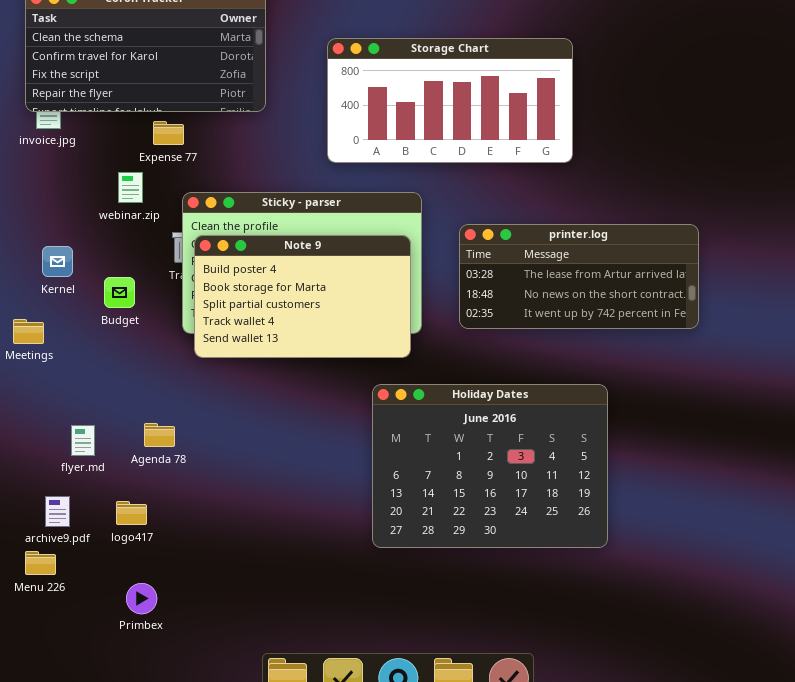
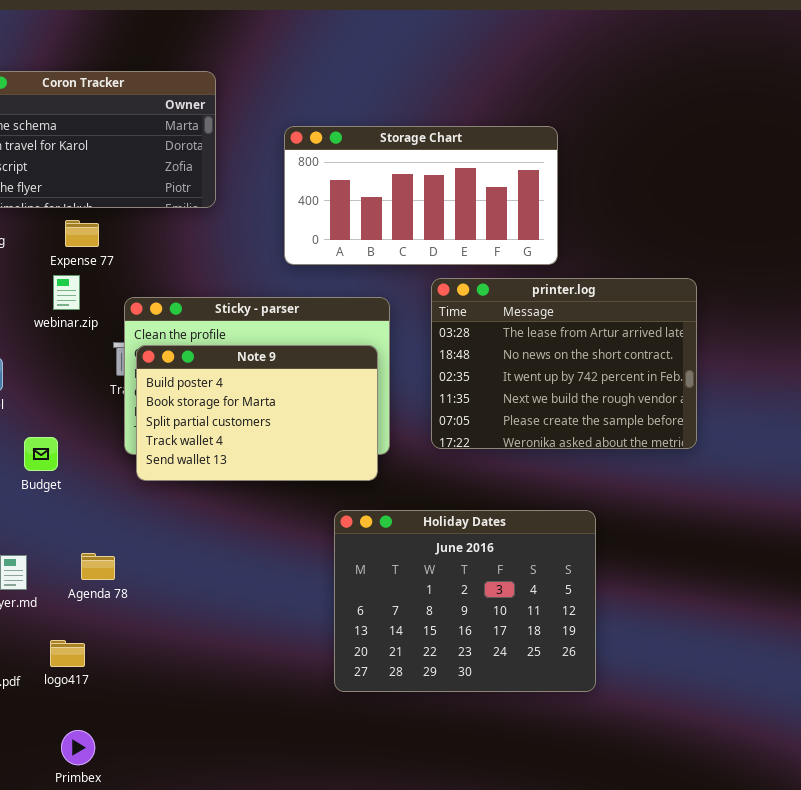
Expense 77: [153,121,184,145] -> [65,220,99,247], moved
printer.log: [459,224,699,329] -> [431,278,697,449], resized
Budget: [104,277,135,308] -> [24,437,58,471], moved

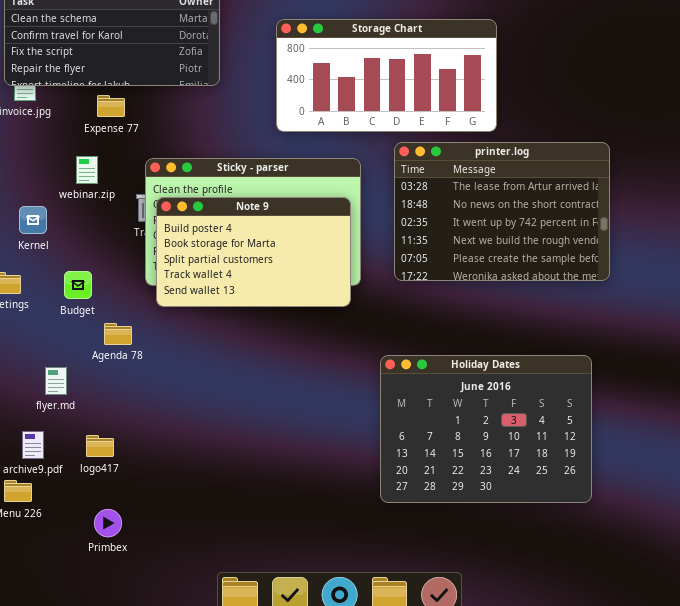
webinar.zip: [53,275,80,310] -> [76,156,98,184], moved
Holiday Dates: [334,510,596,692] -> [380,355,592,503], moved
Agenda 78: [81,553,115,580] -> [104,323,132,345], moved

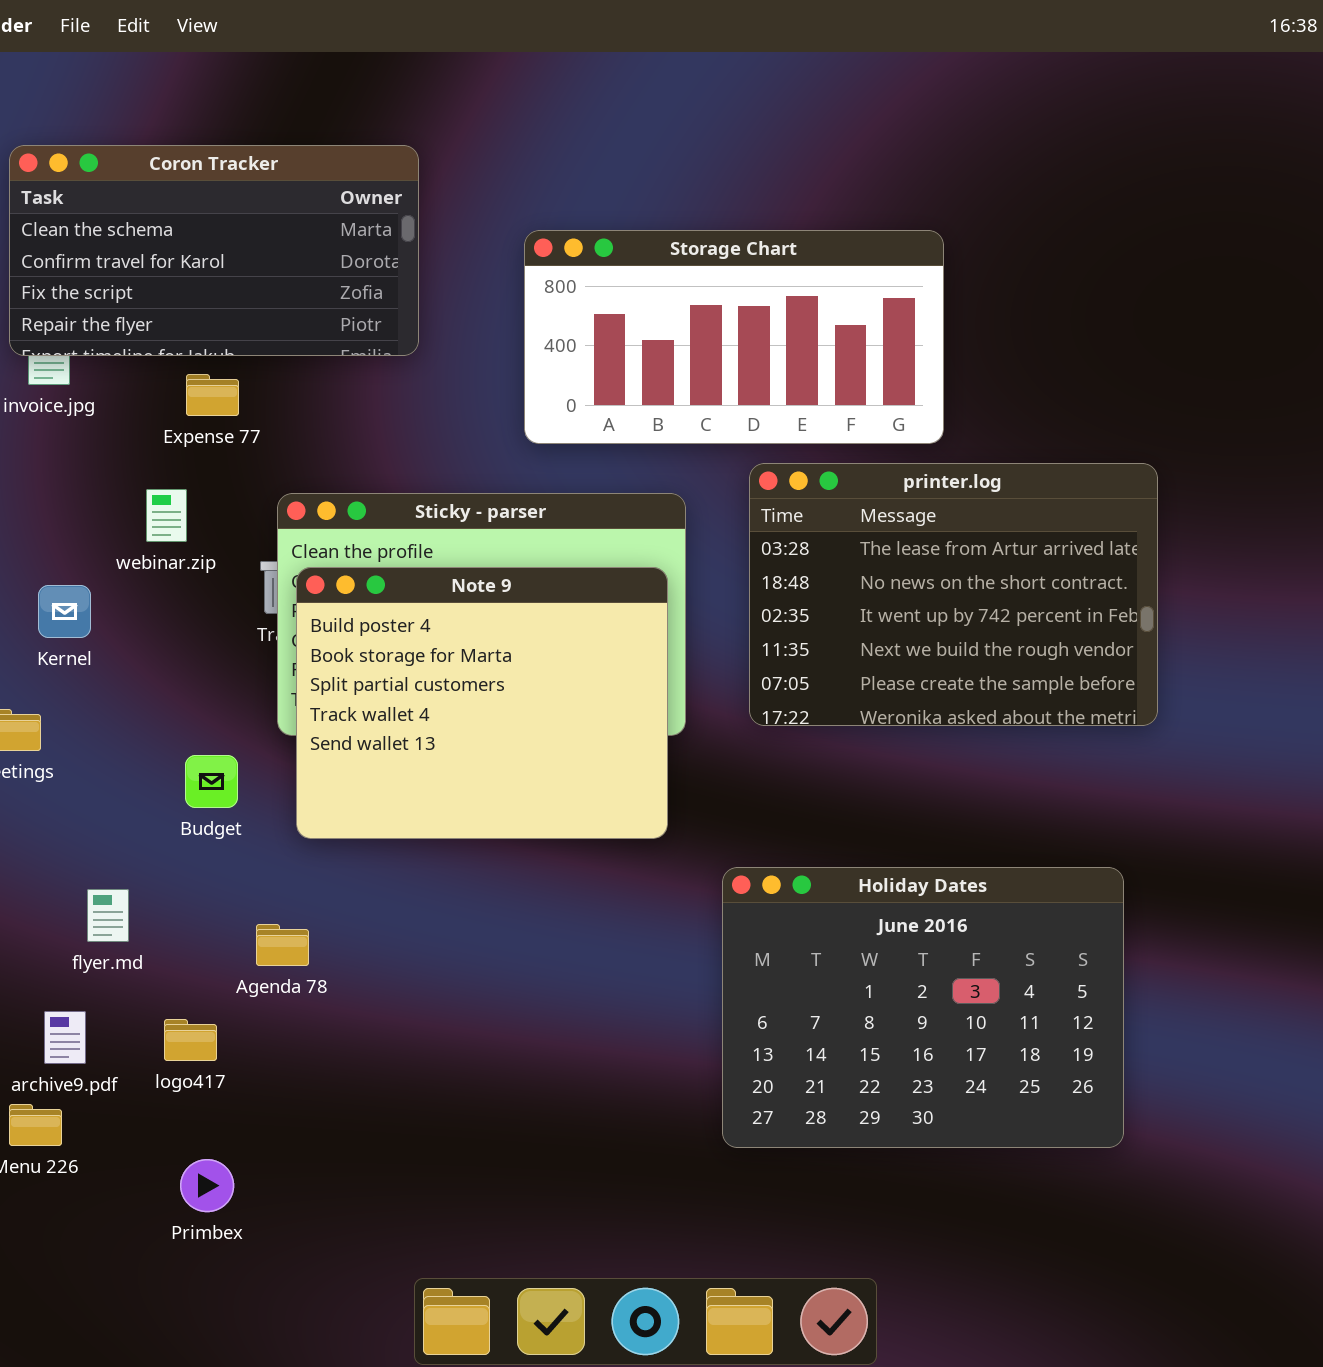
Note 9: [156,197,351,307] -> [296,567,668,839], resized
Budget: [64,271,92,299] -> [185,755,238,808], moved
Agenda 78: [104,323,132,345] -> [256,924,309,966], moved

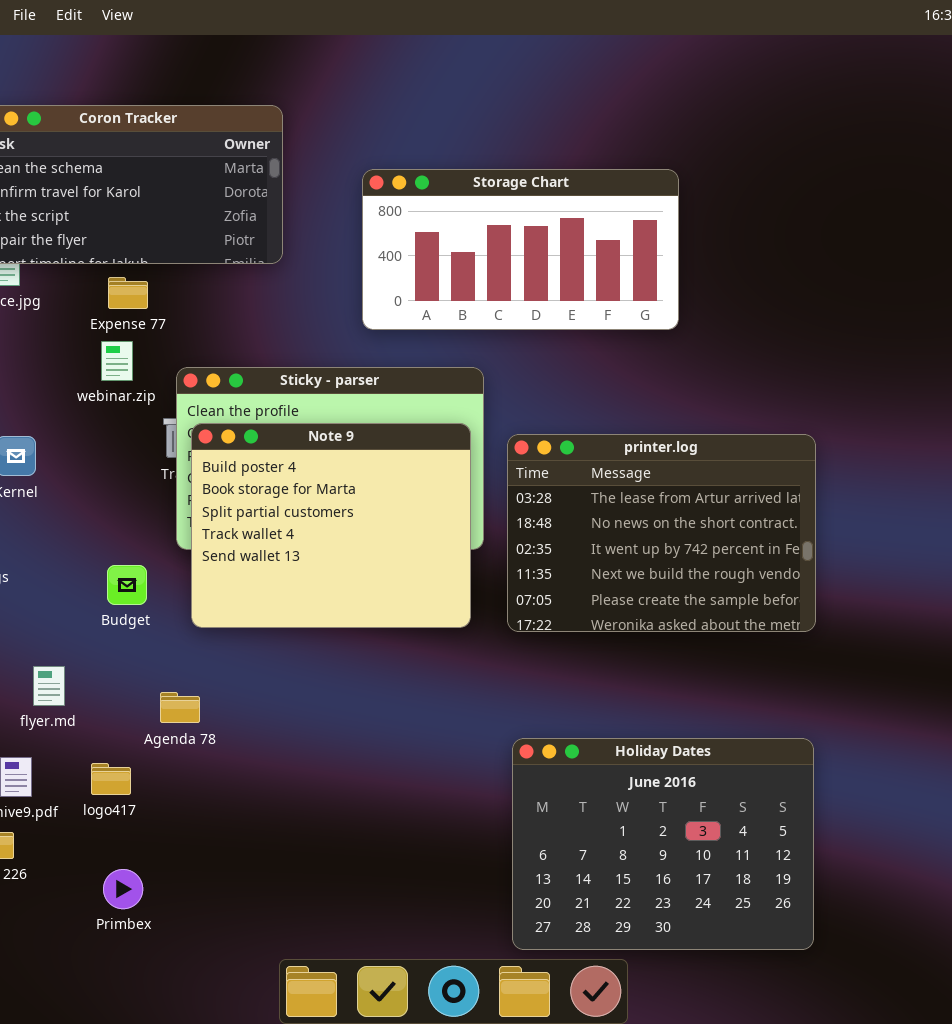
printer.log: [749,463,1158,726] -> [507,434,816,632], moved
webinar.zip: [146,489,187,542] -> [101,341,133,381], moved
Holiday Dates: [722,867,1124,1148] -> [512,738,814,950], moved

